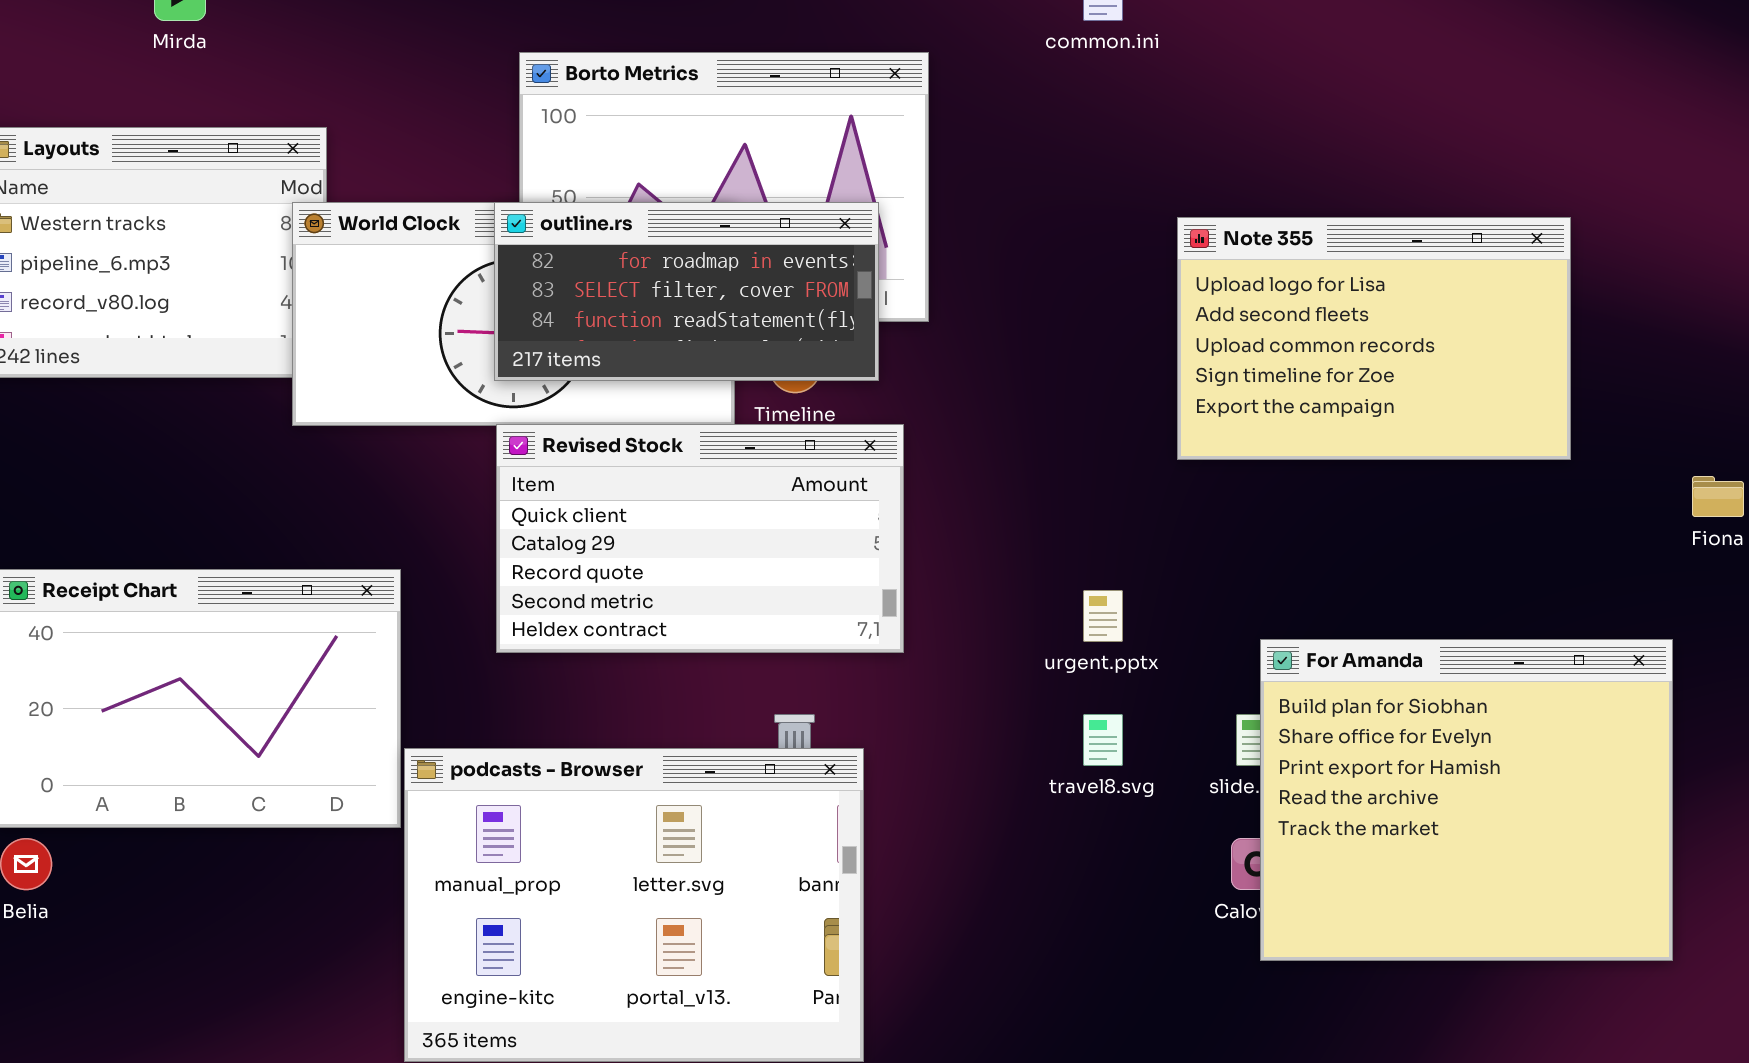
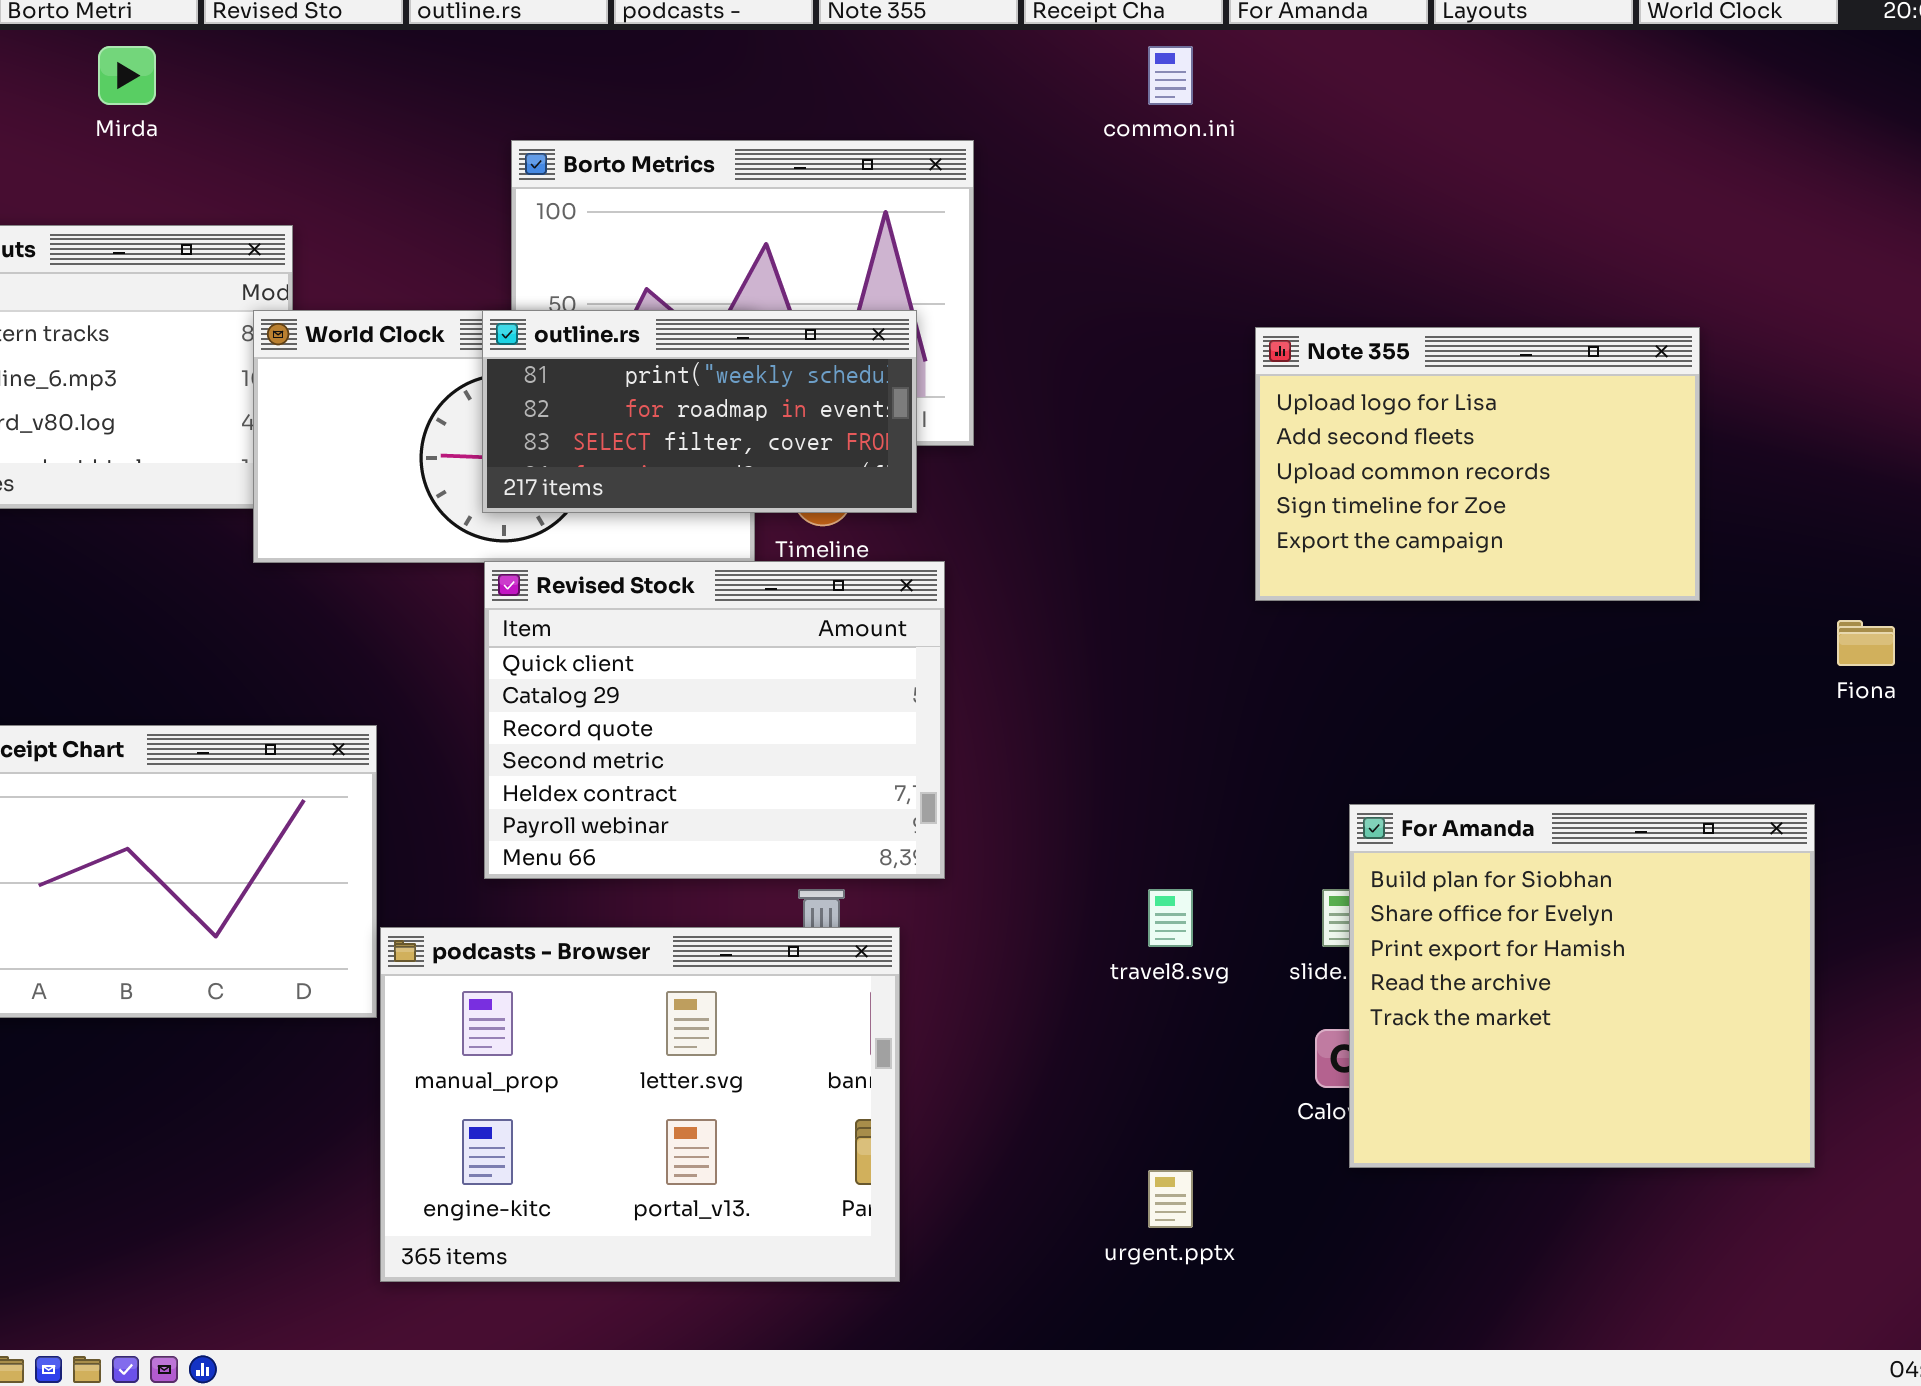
outline.rs: [494,202,879,381] -> [482,310,917,513], scrolled up 1 row
Revised Stock: [496,424,904,653] -> [484,561,945,879], resized
urgent.pptx: [1083,590,1123,642] -> [1148,1170,1193,1228], moved

